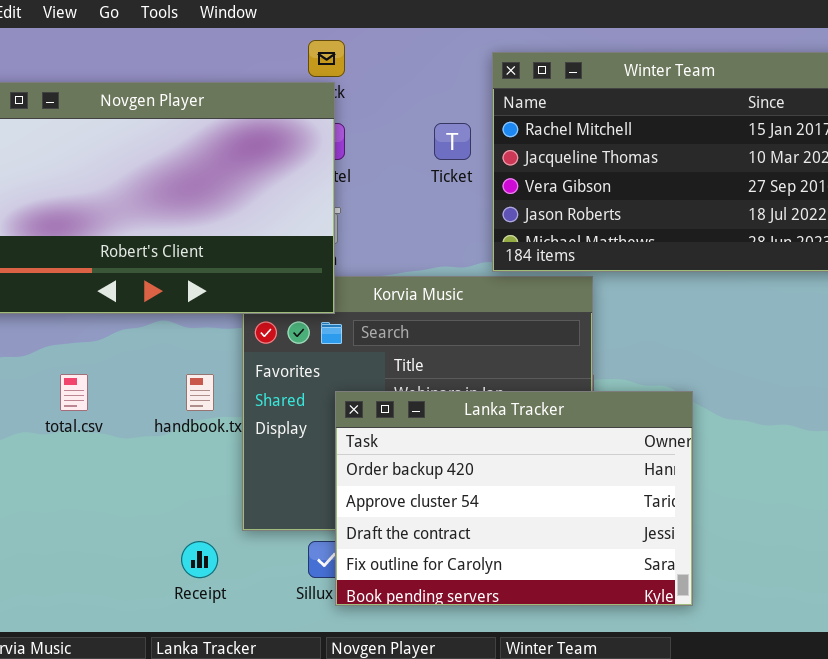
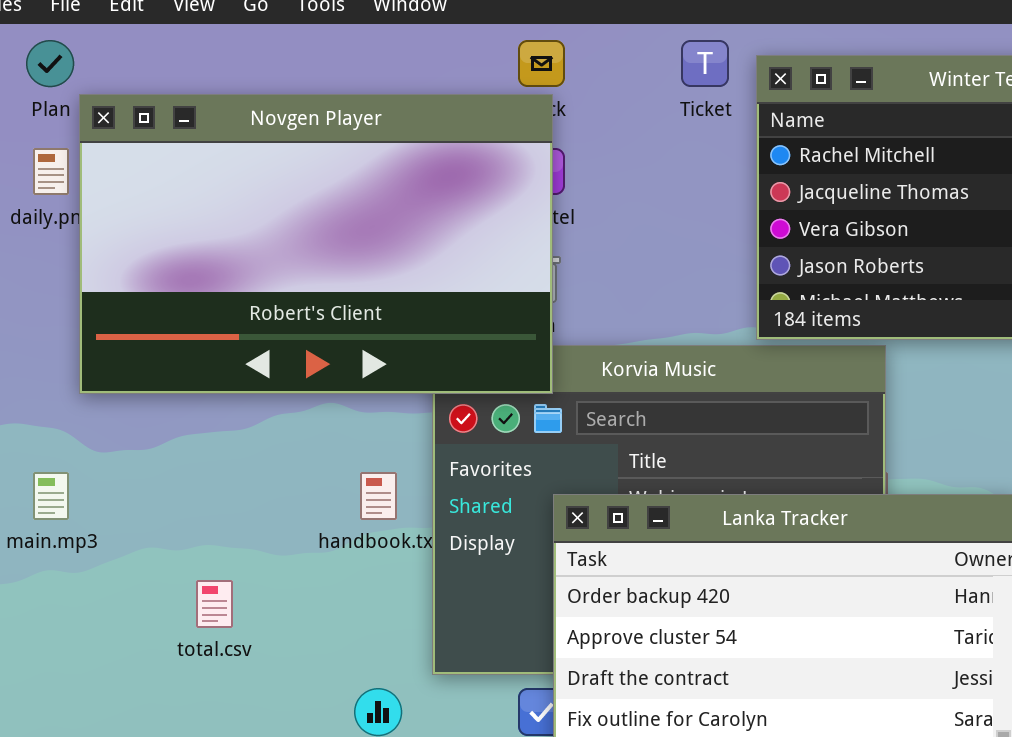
Ticket: [434,123,471,160] -> [681,40,729,87], moved
total.csv: [60,374,88,411] -> [196,580,233,628], moved

